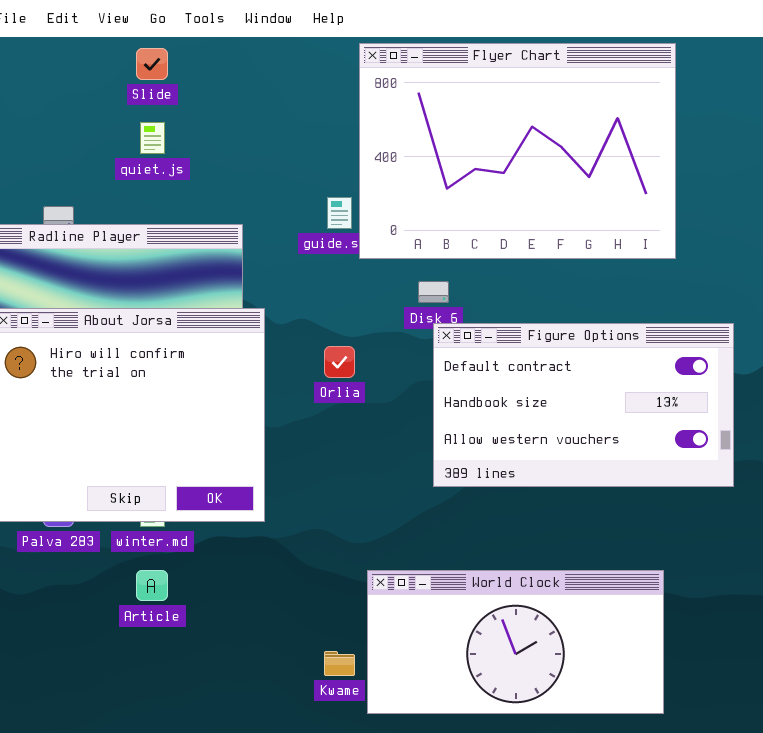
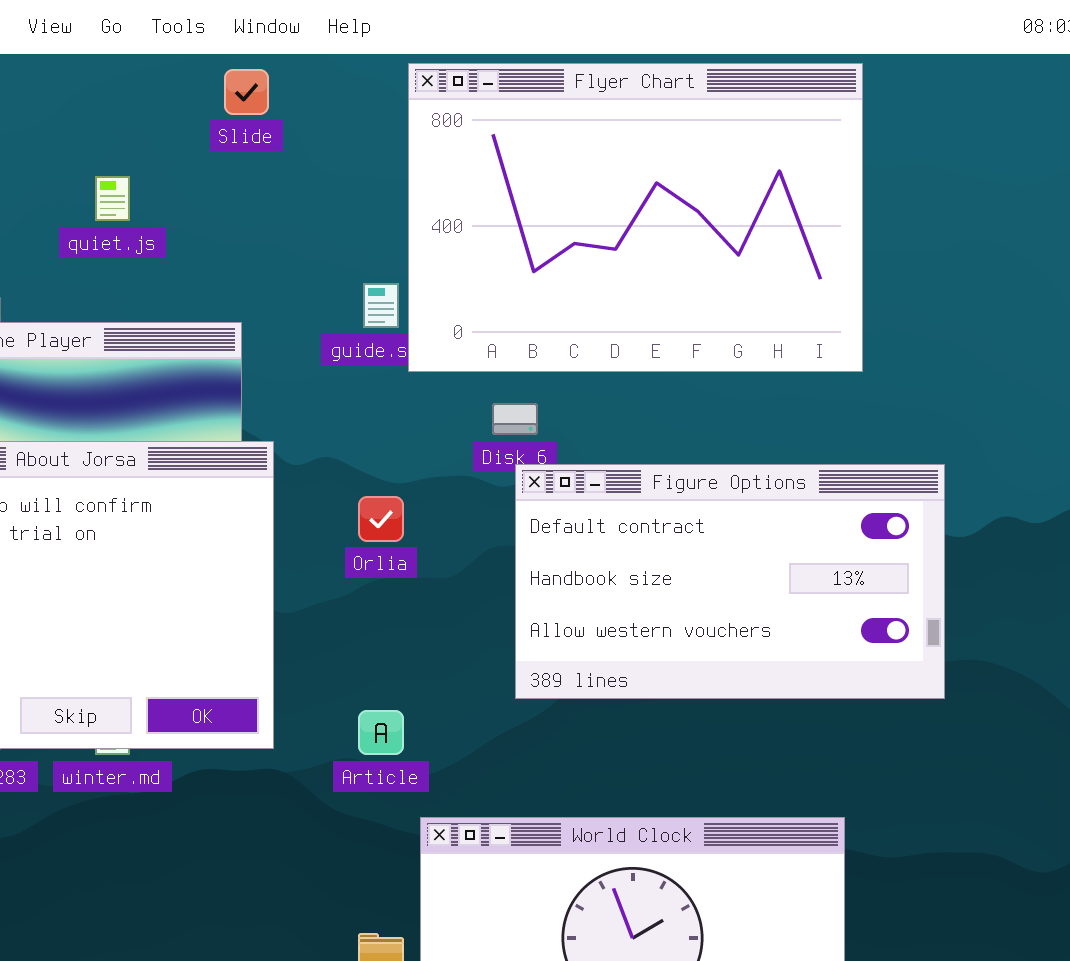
Slide: [136,48,168,80] -> [224,69,269,115], moved
Article: [136,570,168,601] -> [358,710,404,755], moved

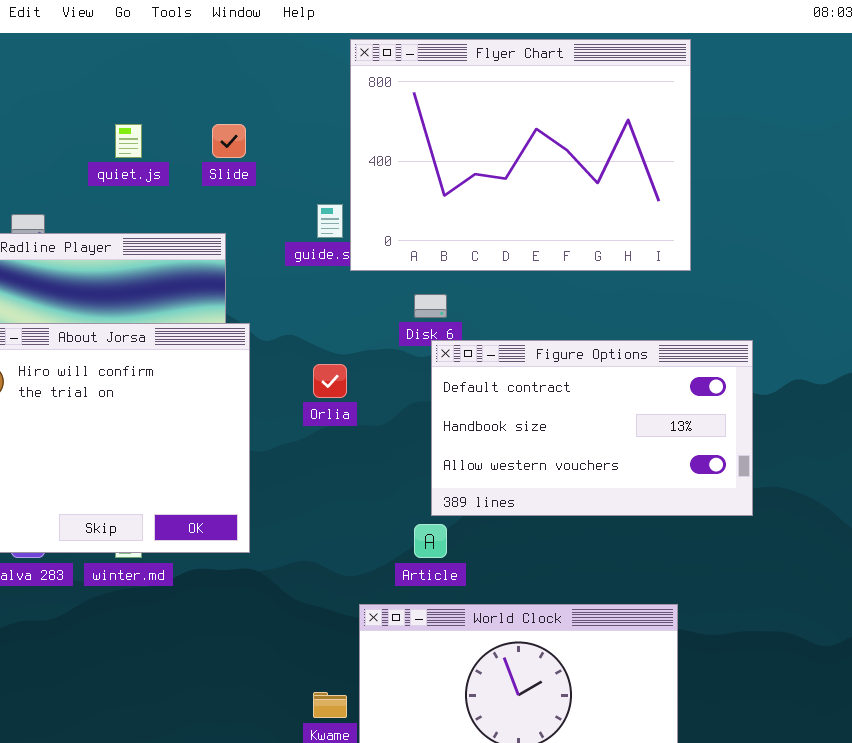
Slide: [224,69,269,115] -> [212,124,246,158], moved
Article: [358,710,404,755] -> [414,524,447,558], moved

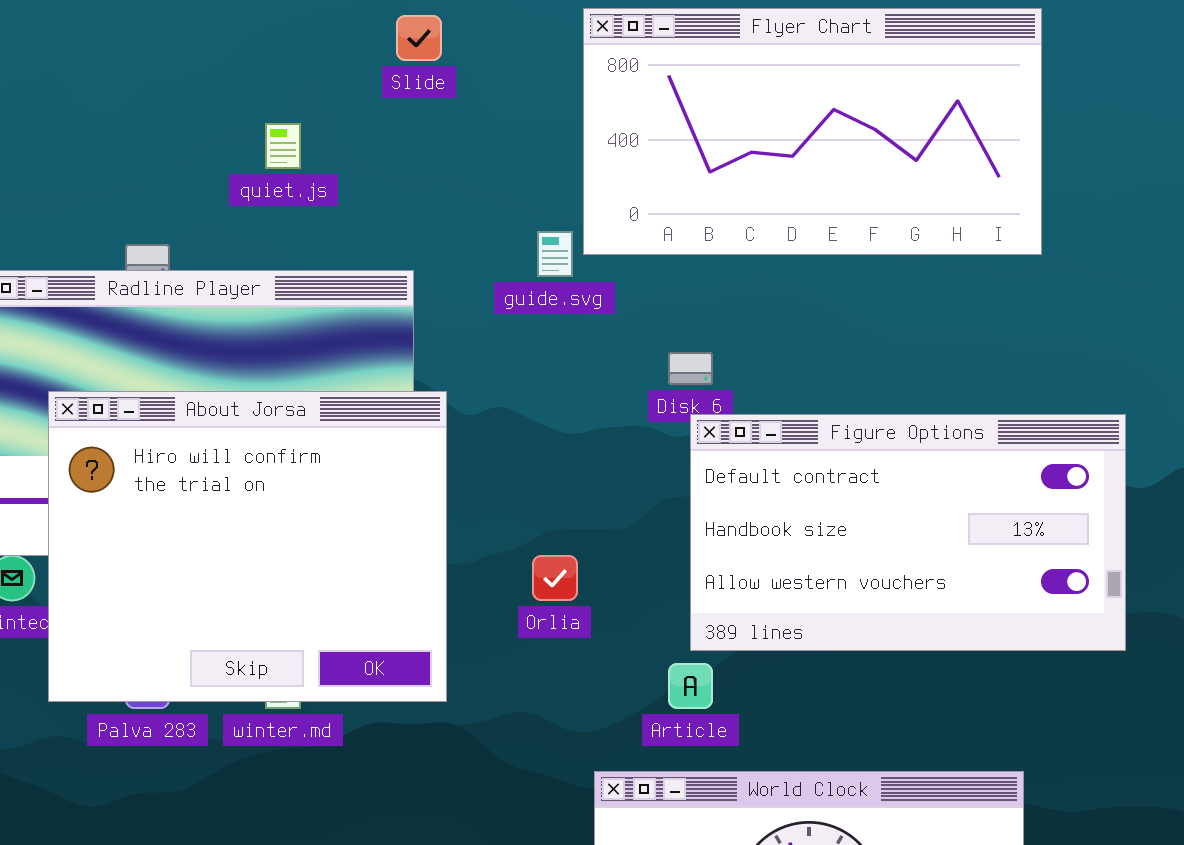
Flyer Chart: [350,39,691,271] -> [583,8,1042,255], resized
Slide: [212,124,246,158] -> [396,15,442,61], moved
Orlia: [313,364,347,398] -> [532,555,578,601], moved

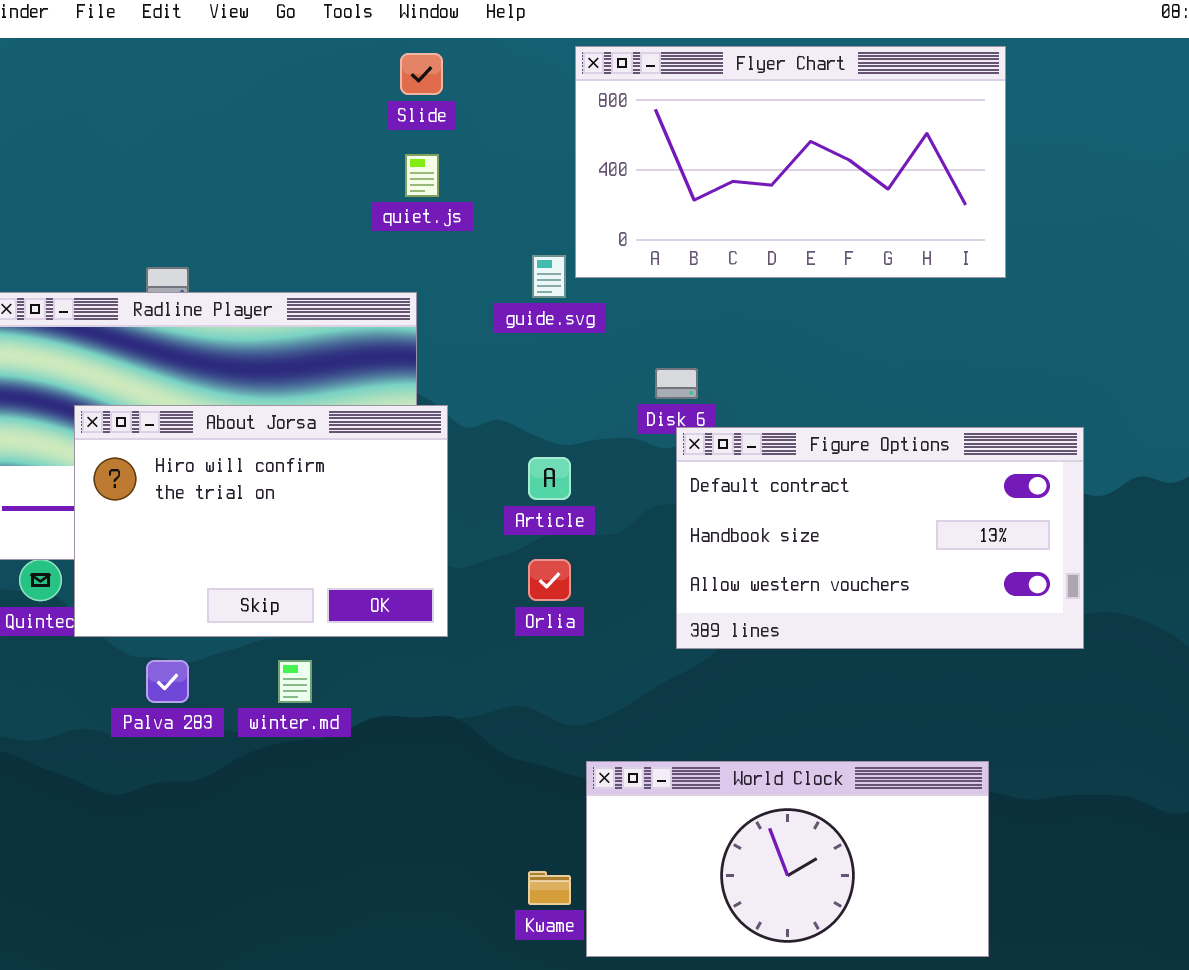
quiet.js: [265,123,301,169] -> [405,154,439,197], moved
About Jorsa: [48,391,447,702] -> [74,405,448,637], resized
Article: [668,663,713,709] -> [528,457,571,500], moved

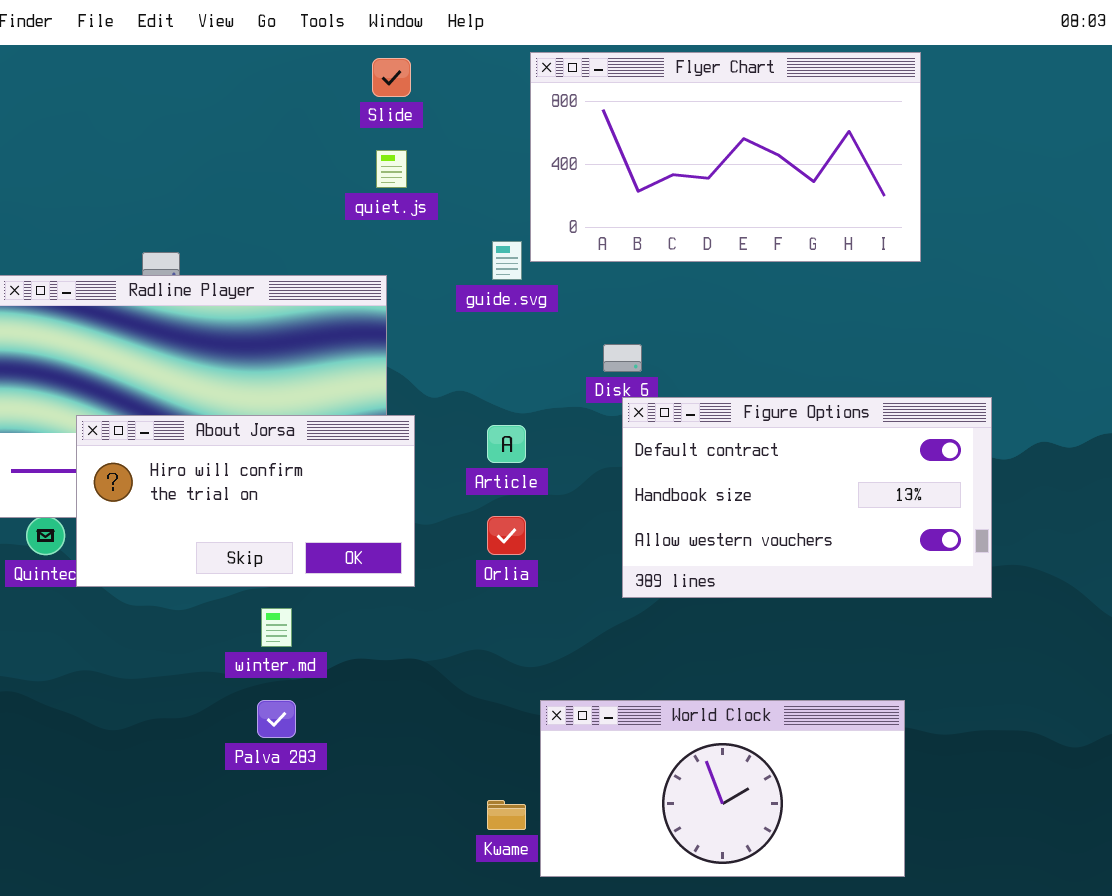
About Jorsa: [74,405,448,637] -> [76,415,415,587], resized
Palva 283: [146,660,189,703] -> [257,700,296,738], moved

